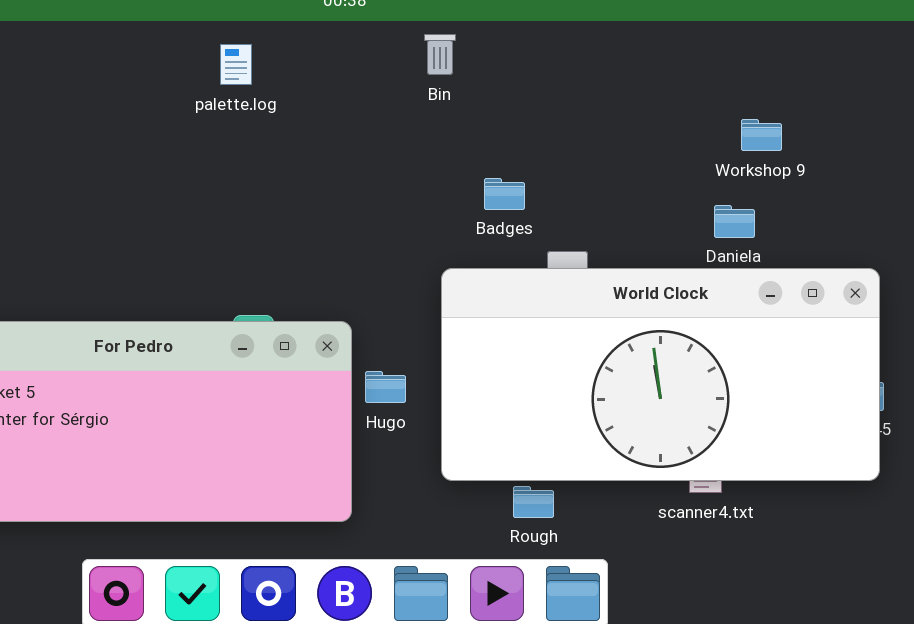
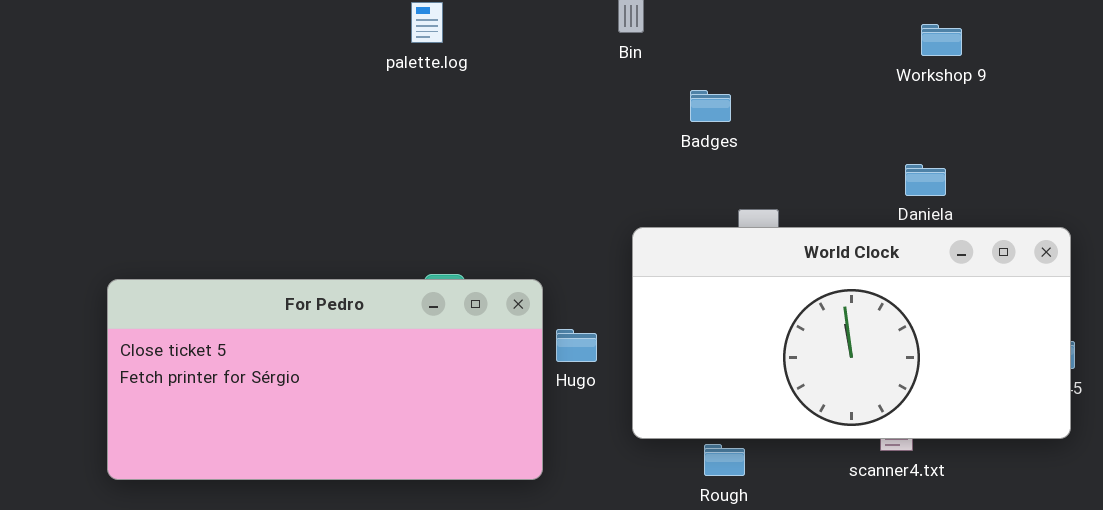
Workshop 9: [741,119,782,151] -> [921,24,962,56], moved
Badges: [484,178,525,210] -> [690,90,731,122], moved

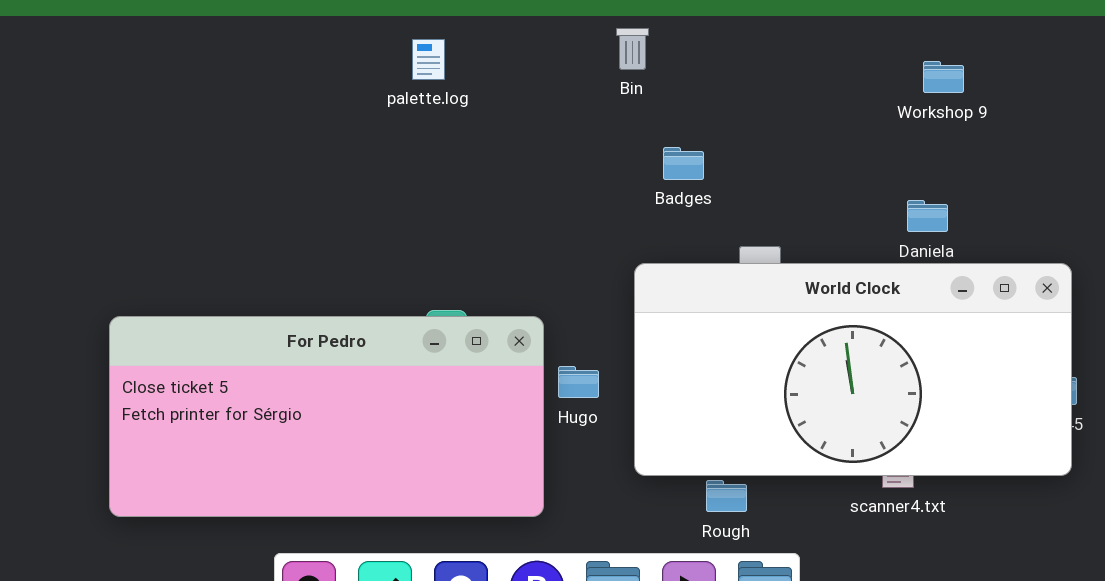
Badges: [690,90,731,122] -> [663,147,704,180], moved

